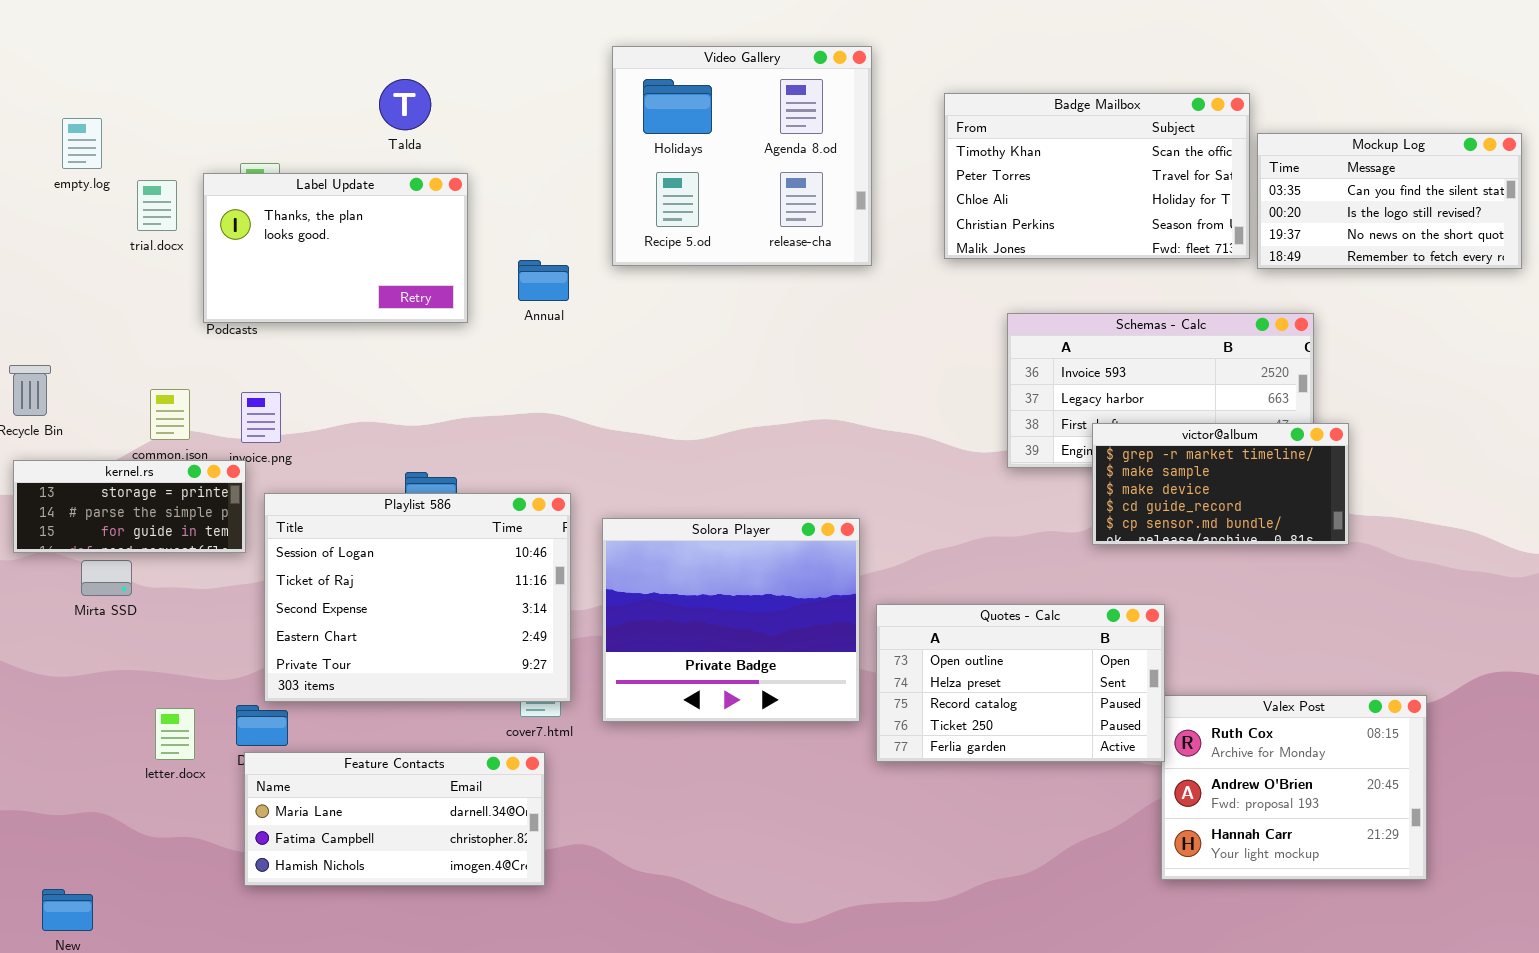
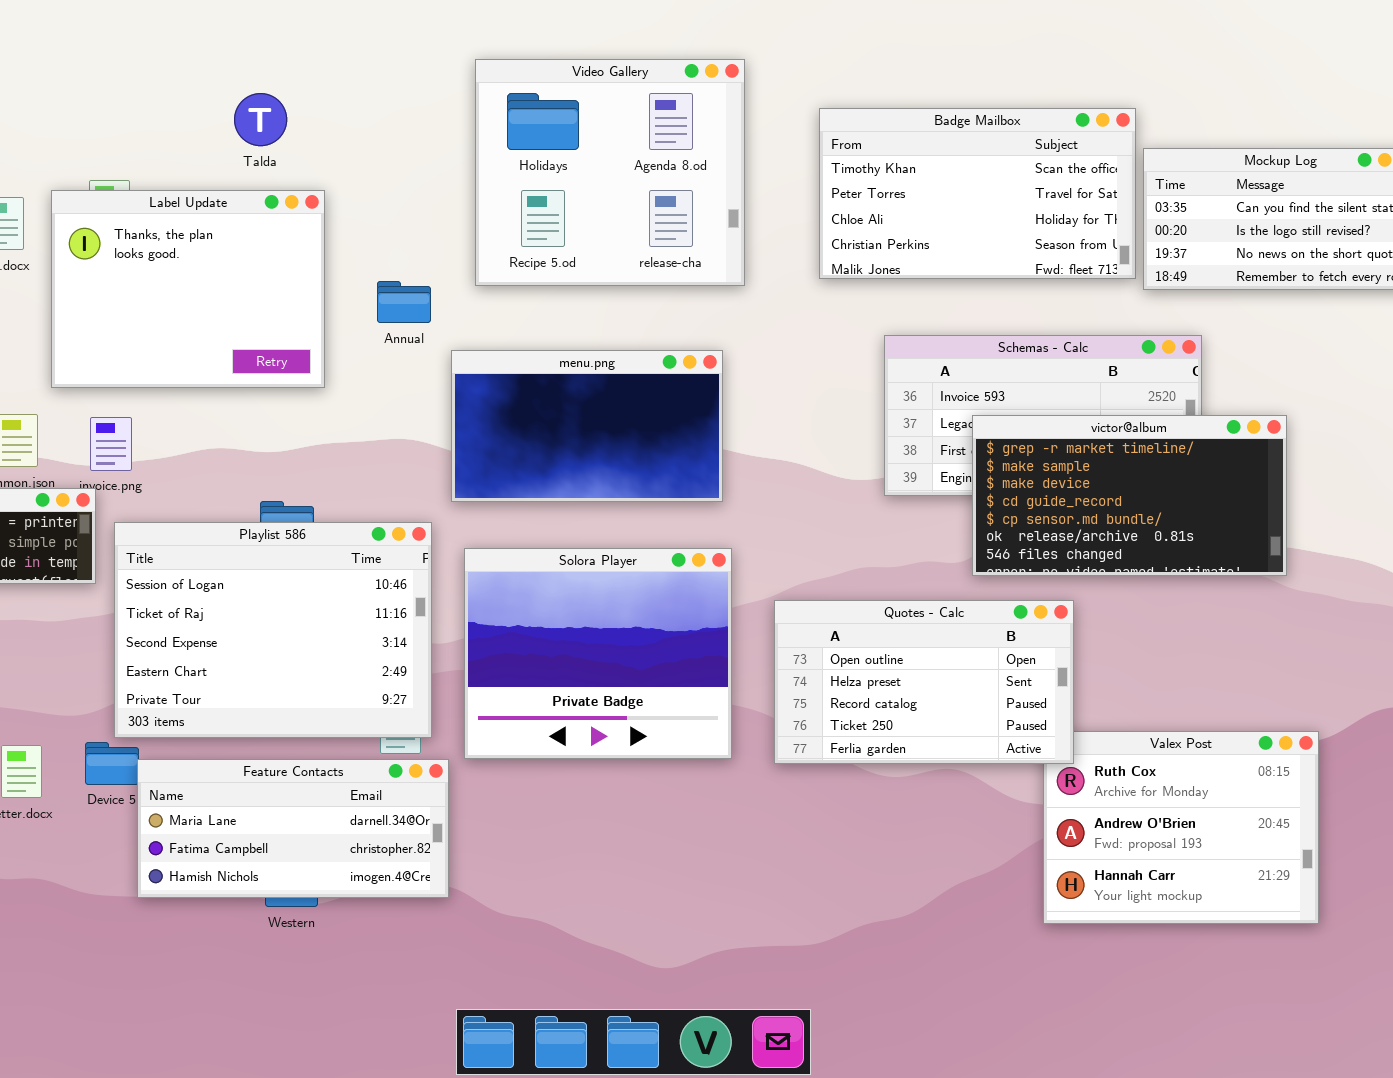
Label Update: [203,173,468,323] -> [51,190,325,388], resized
menu.png: none -> [451,350,723,502], opened
victor@album: [1092,423,1349,545] -> [972,415,1287,576], resized
Quotes - Calc: [876,604,1165,762] -> [774,600,1074,764], moved
Feature Contacts: [244,752,545,886] -> [137,759,449,898], moved

